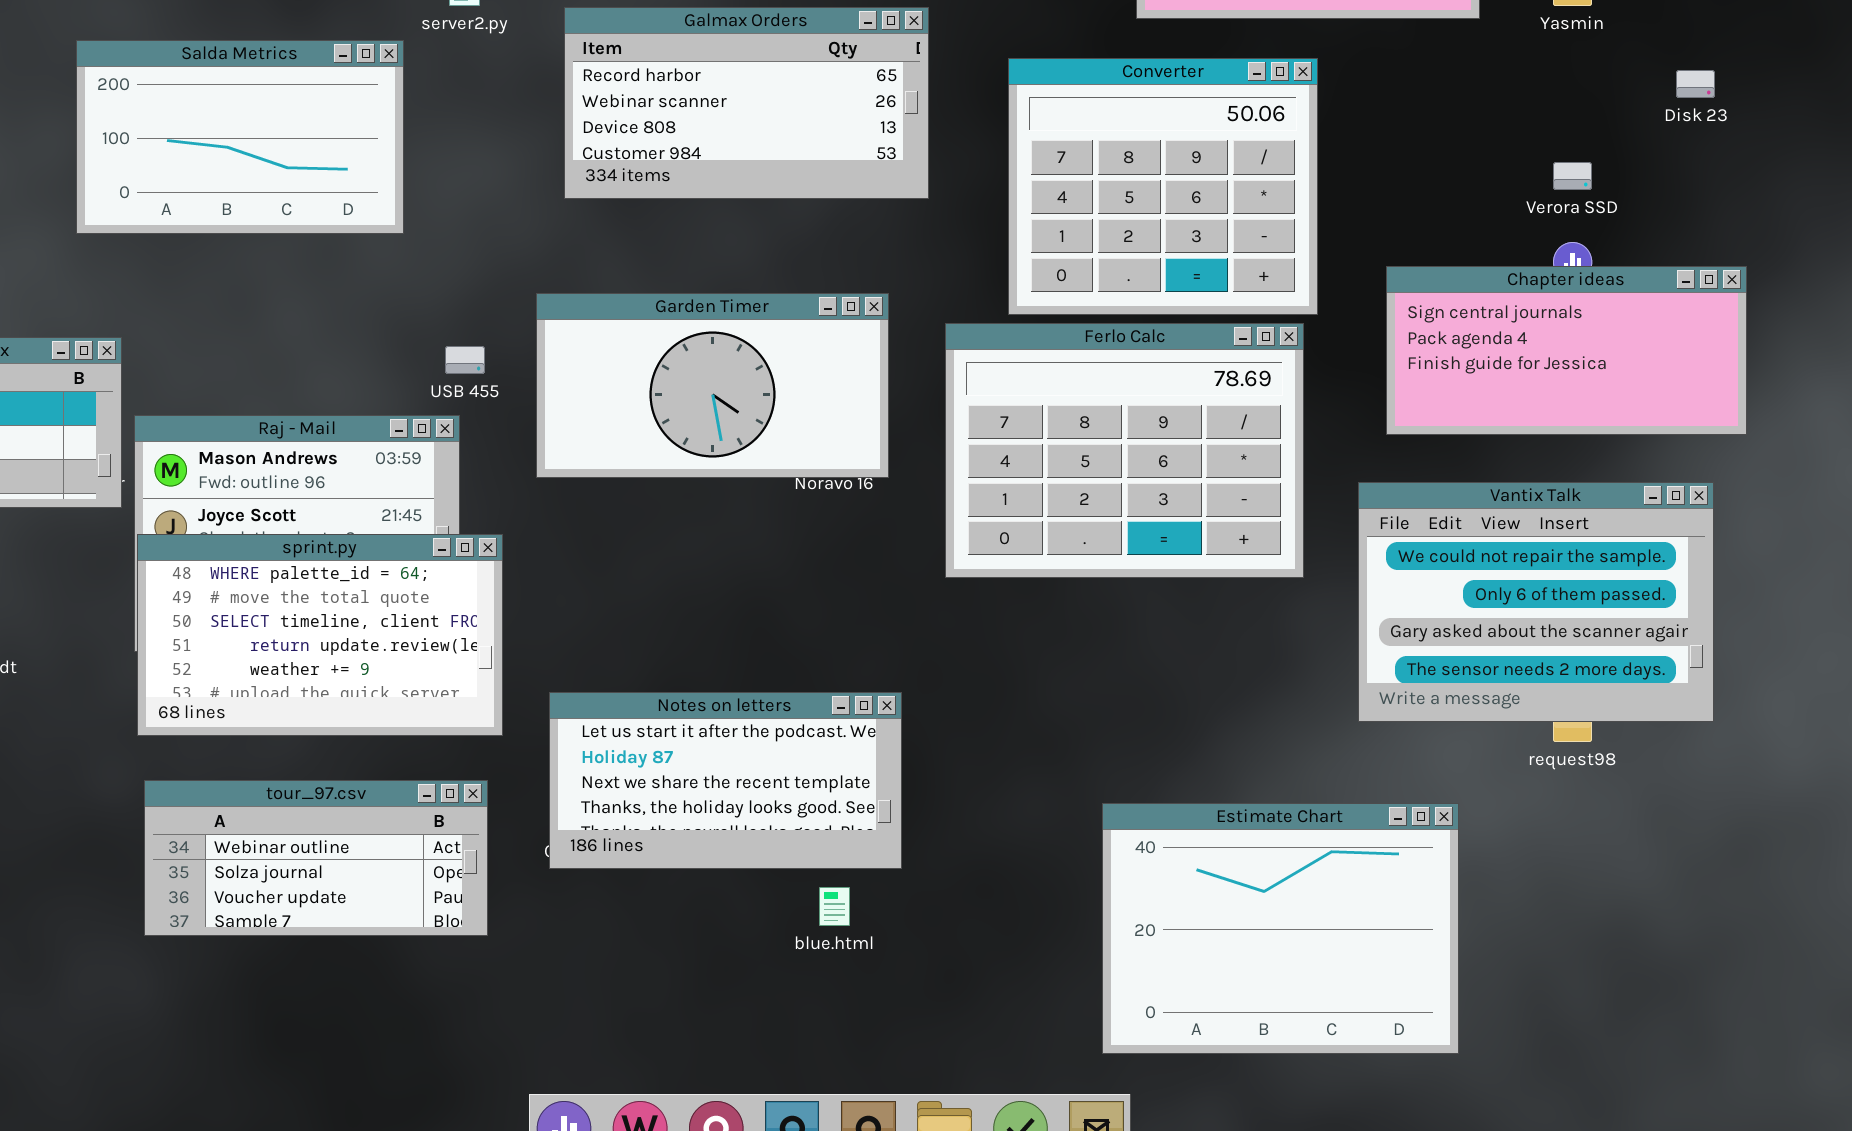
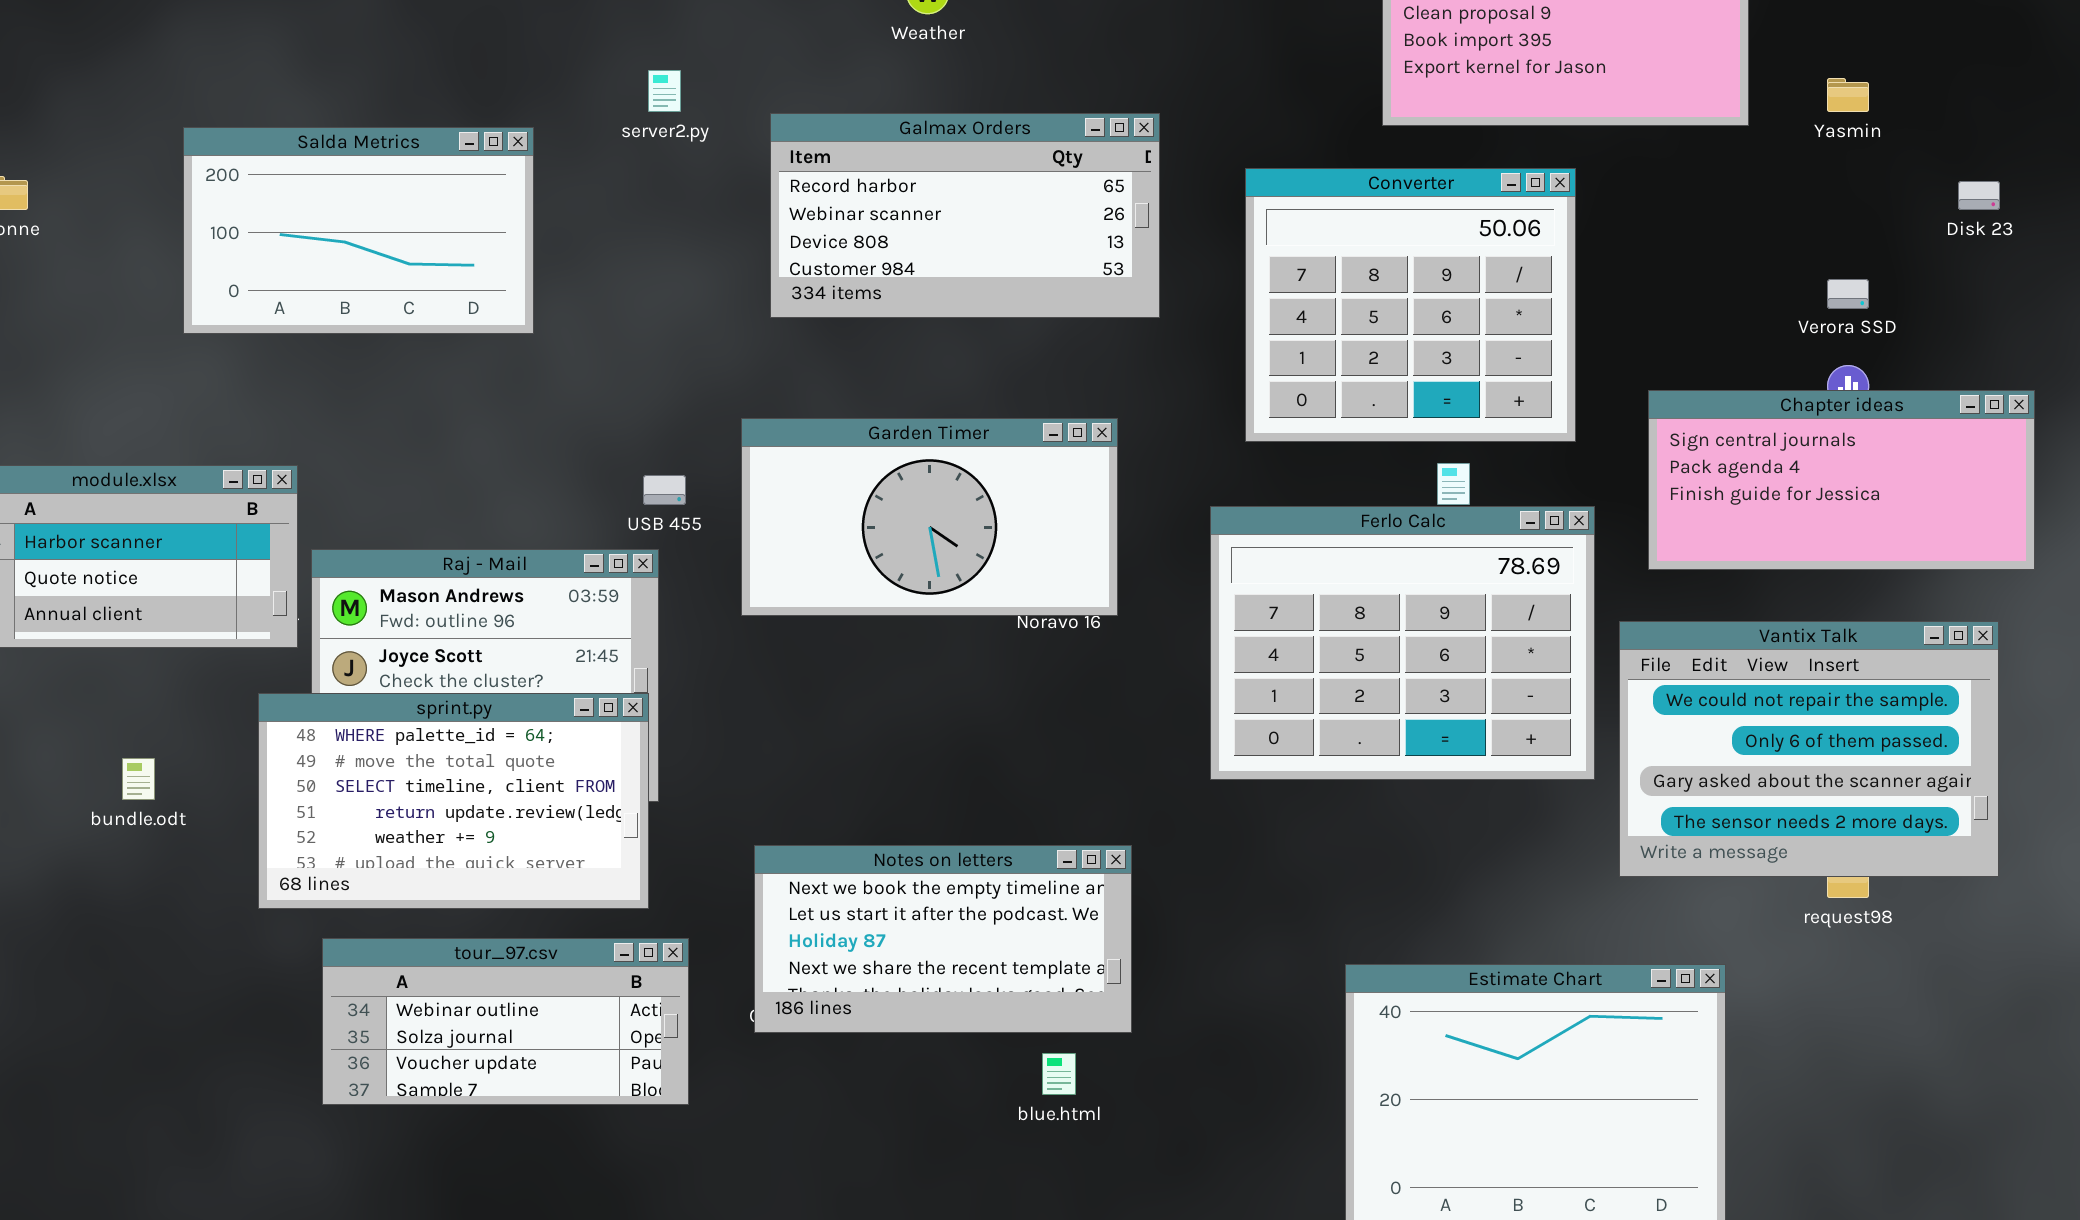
Salda Metrics: [76,40,404,234] -> [183,127,534,334], moved
Ferlo Calc: [945,323,1304,578] -> [1210,506,1595,780], moved
sprint.py: [137,534,503,736] -> [258,693,649,909], moved
Notes on letters: [549,692,902,869] -> [754,845,1132,1033], scrolled up 1 row

